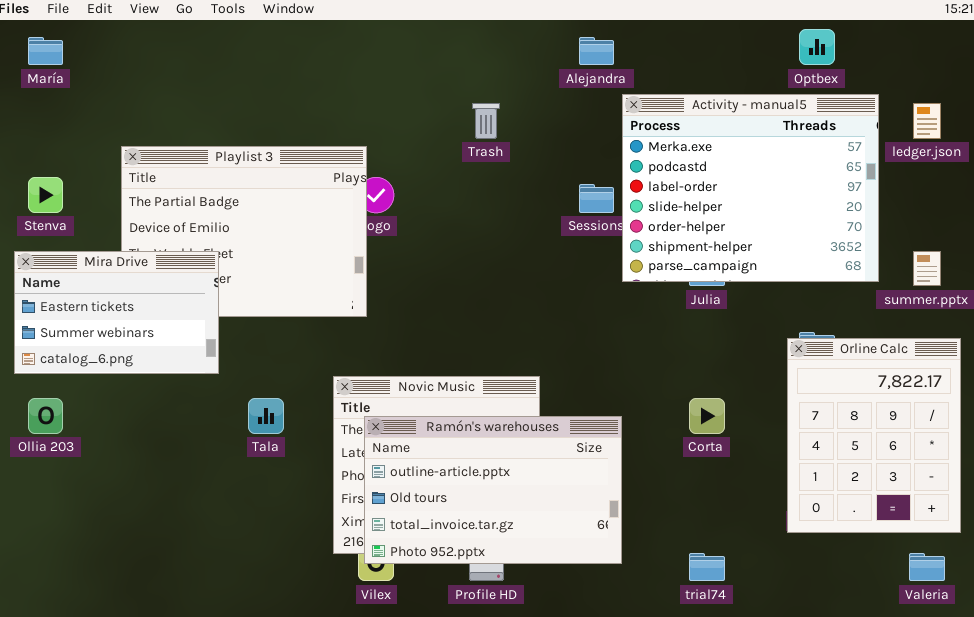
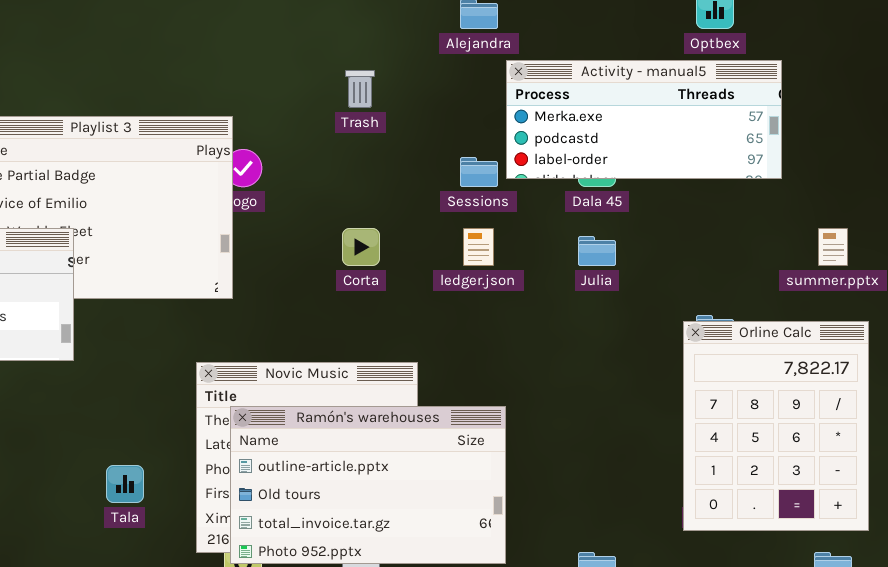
Activity - manual5: [622,94,879,282] -> [506,60,782,179], resized
ledger.json: [913,103,941,139] -> [463,228,494,266], moved
Tala: [248,398,284,434] -> [106,465,144,503], moved
Corta: [689,398,725,434] -> [342,228,380,266], moved

